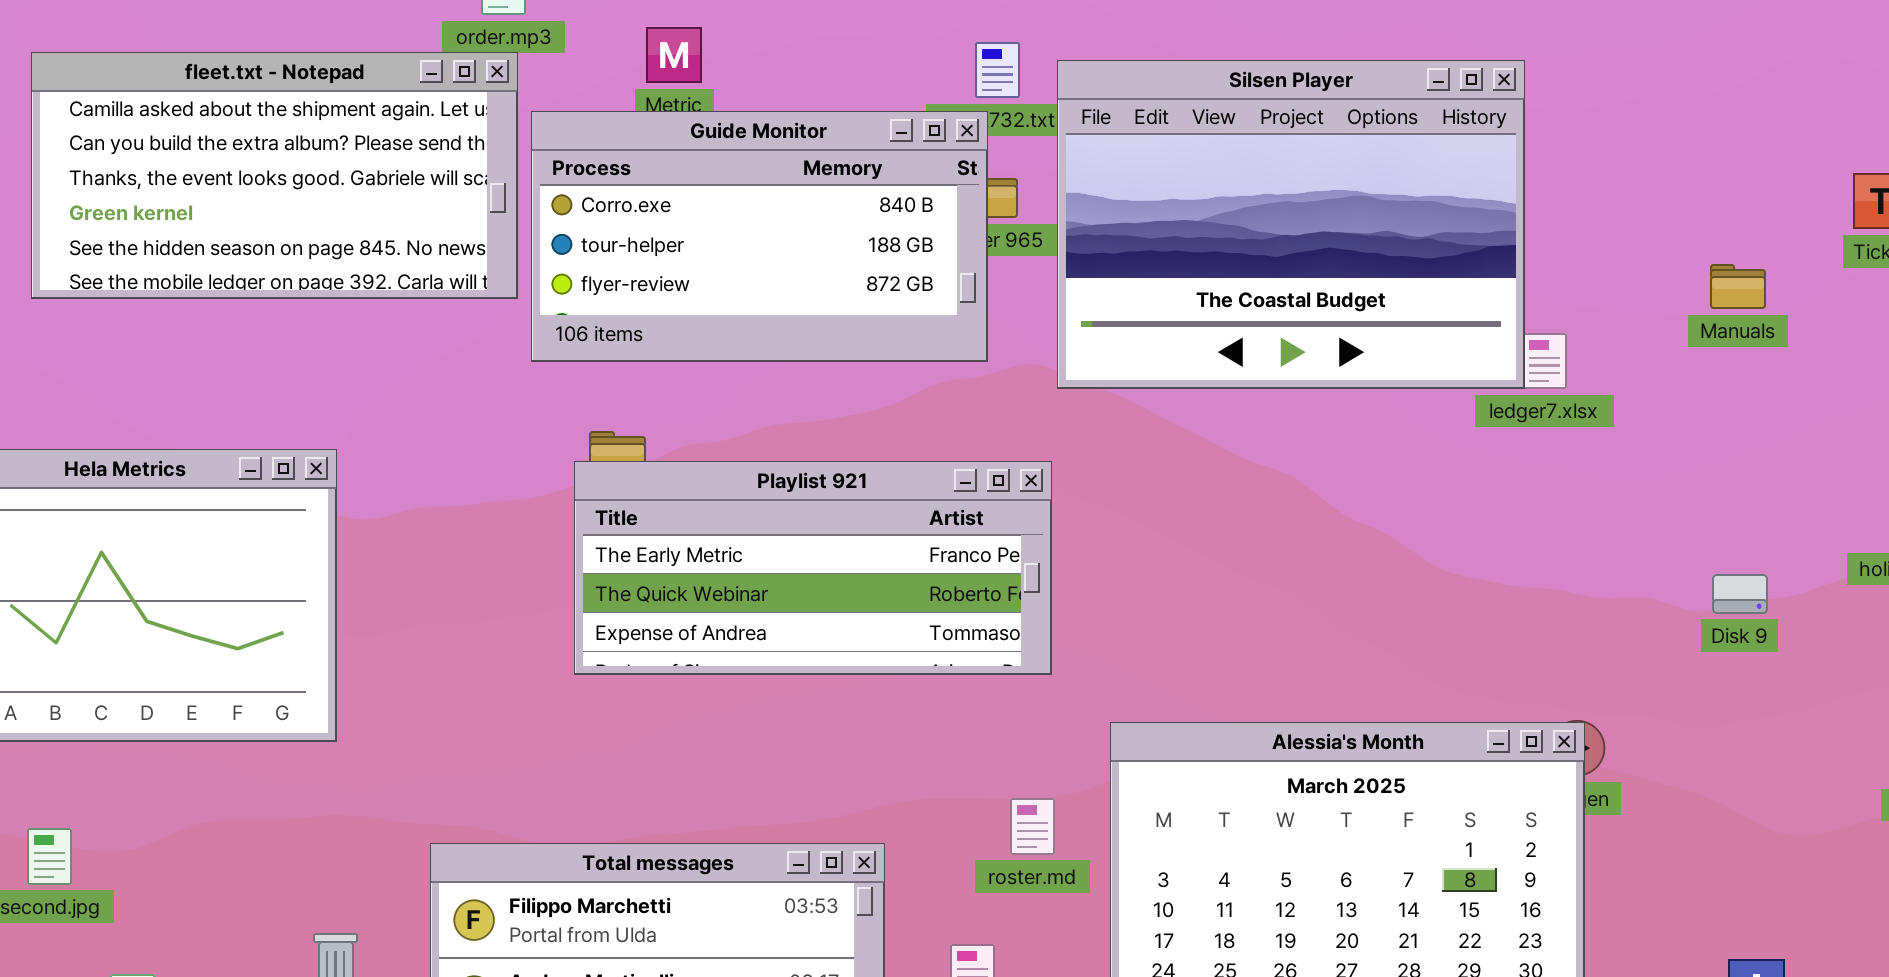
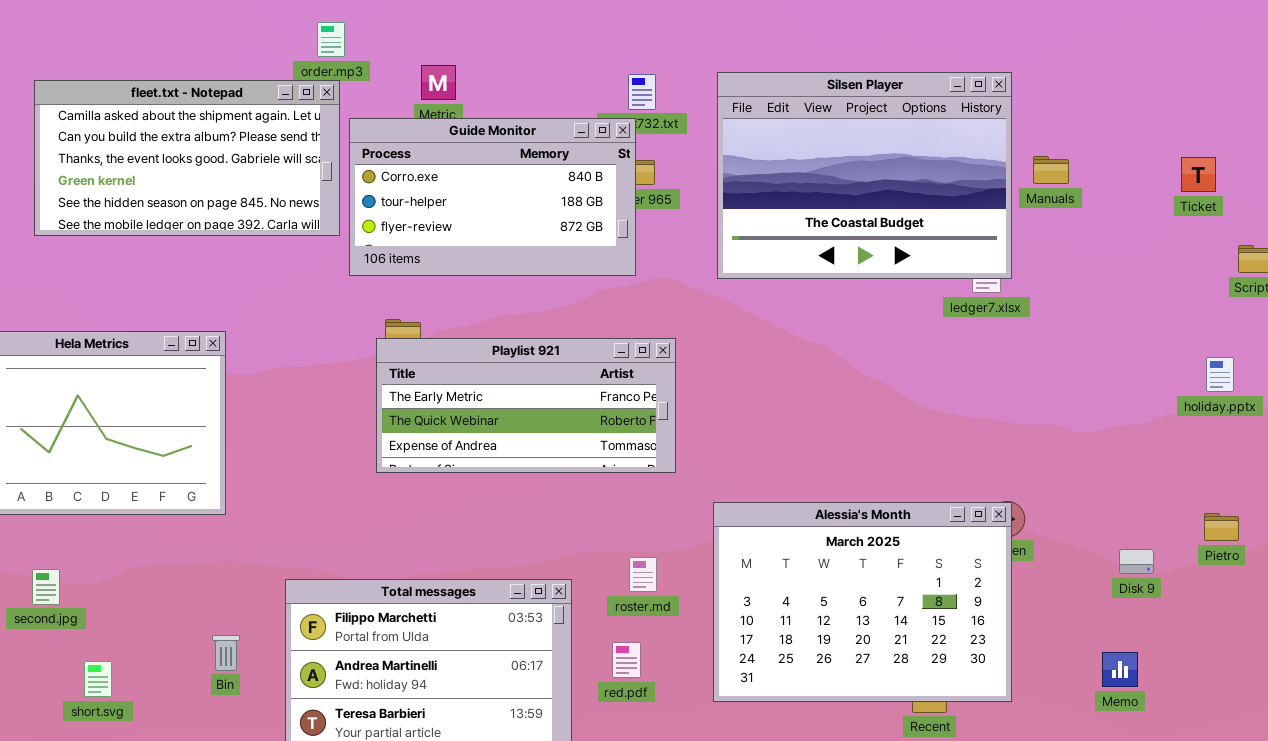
Silsen Player: [1057,60,1525,389] -> [717,72,1012,279], moved
Manuals: [1710,264,1766,309] -> [1033,156,1069,184], moved
Disk 9: [1712,574,1768,614] -> [1119,549,1154,574], moved
roster.md: [1010,798,1055,855] -> [629,557,657,592], moved

